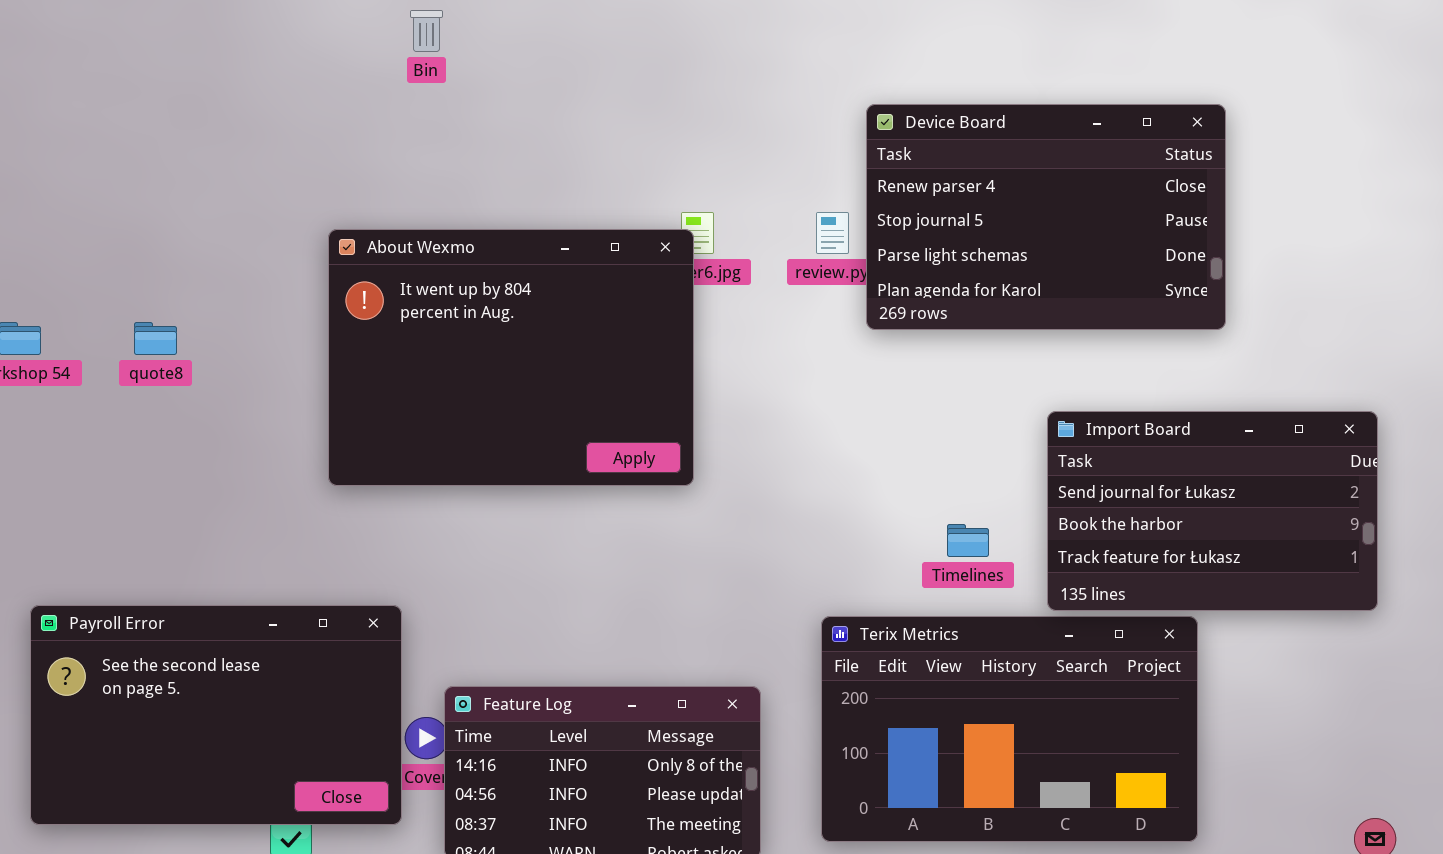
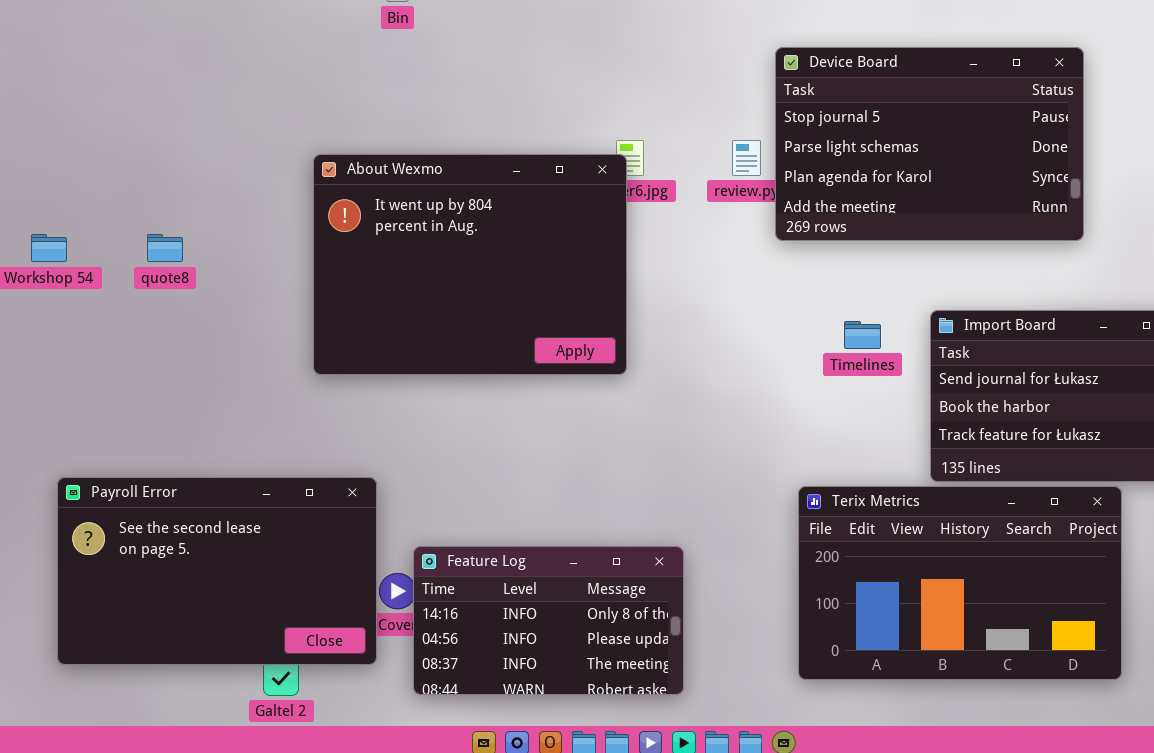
Device Board: [866,104,1226,330] -> [775,47,1084,241], scrolled down 1 row
Timelines: [947,524,989,557] -> [844,321,881,349], moved
Terix Metrics: [821,616,1198,842] -> [798,486,1122,680], moved

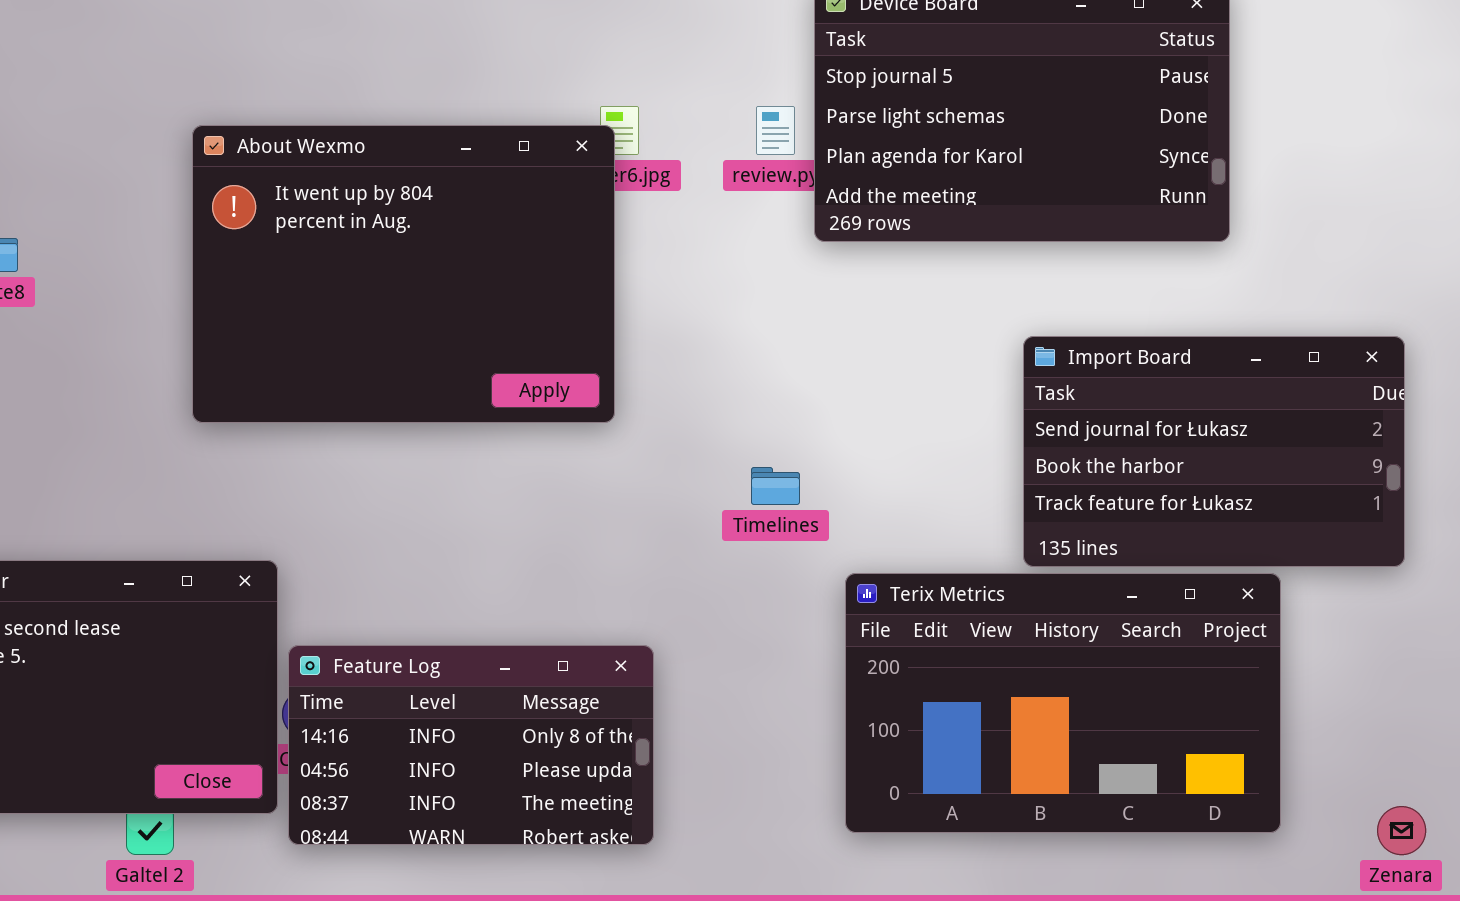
Timelines: [844,321,881,349] -> [751,467,800,505], moved
Feature Log: [413,546,684,695] -> [288,645,654,845], moved

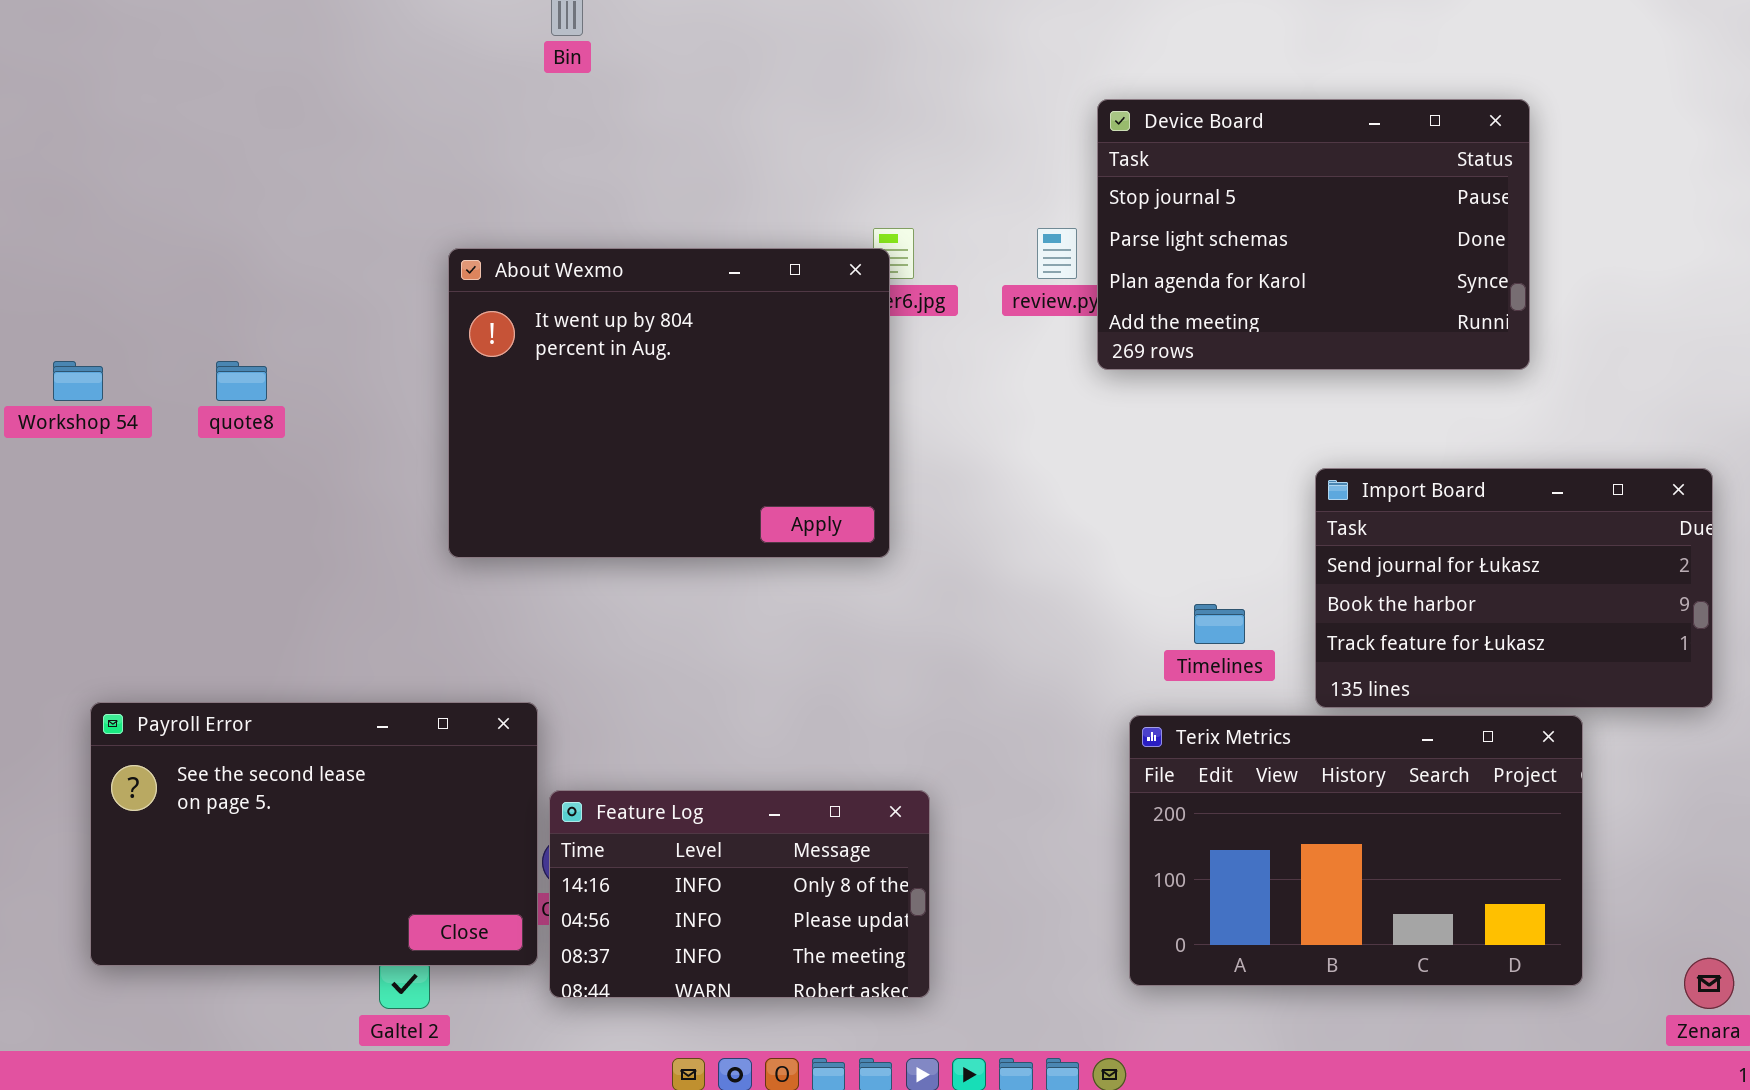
Timelines: [751,467,800,505] -> [1194,604,1245,644], moved

